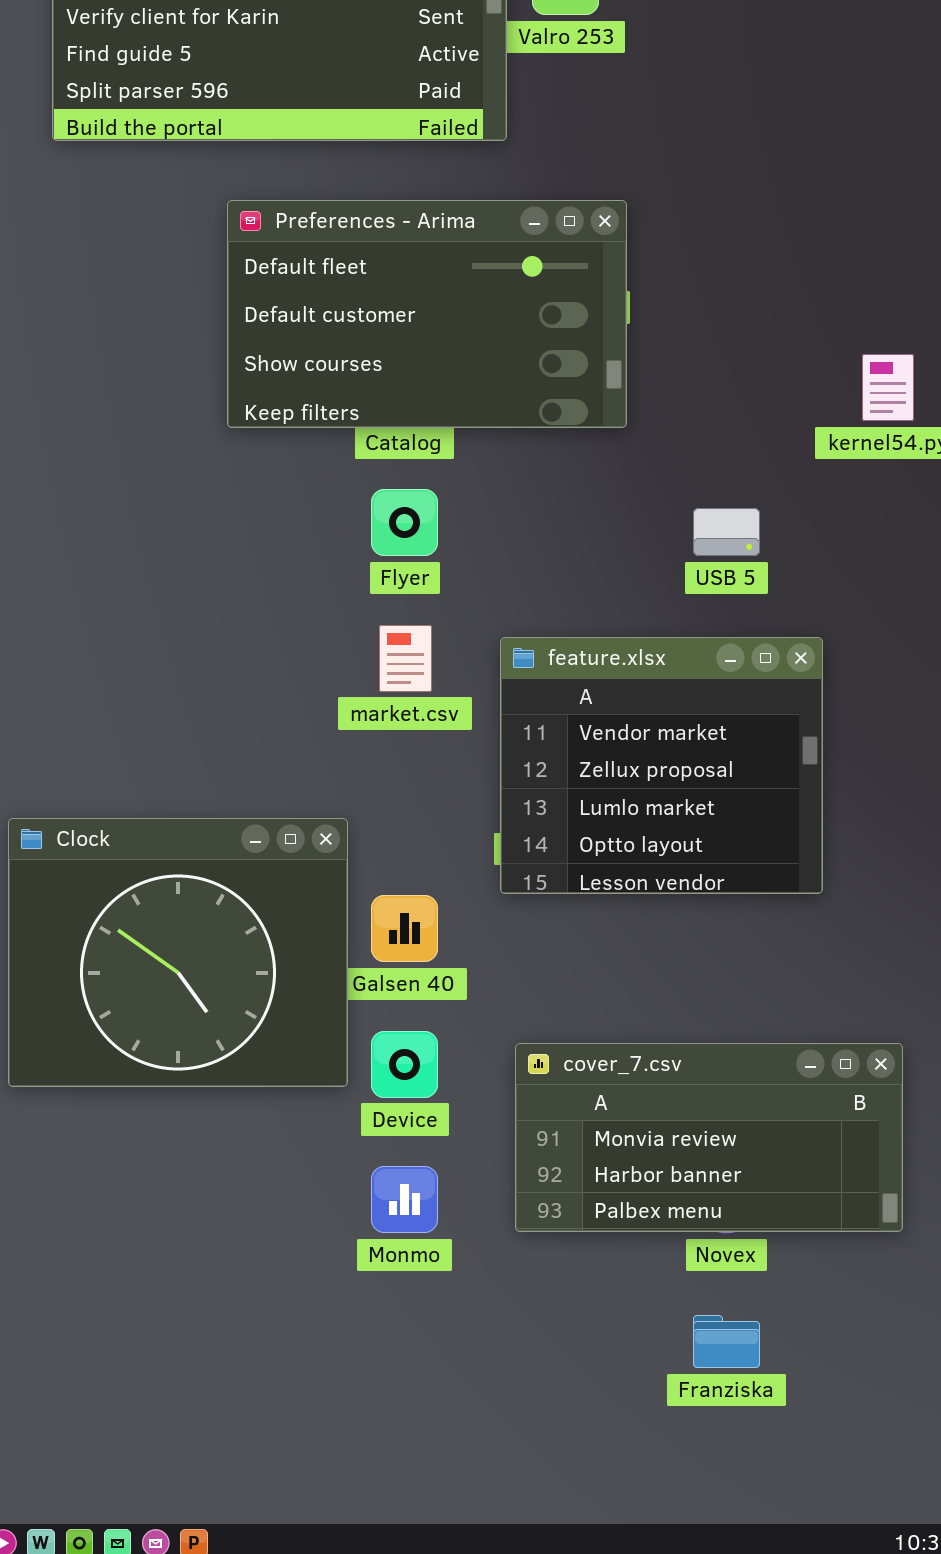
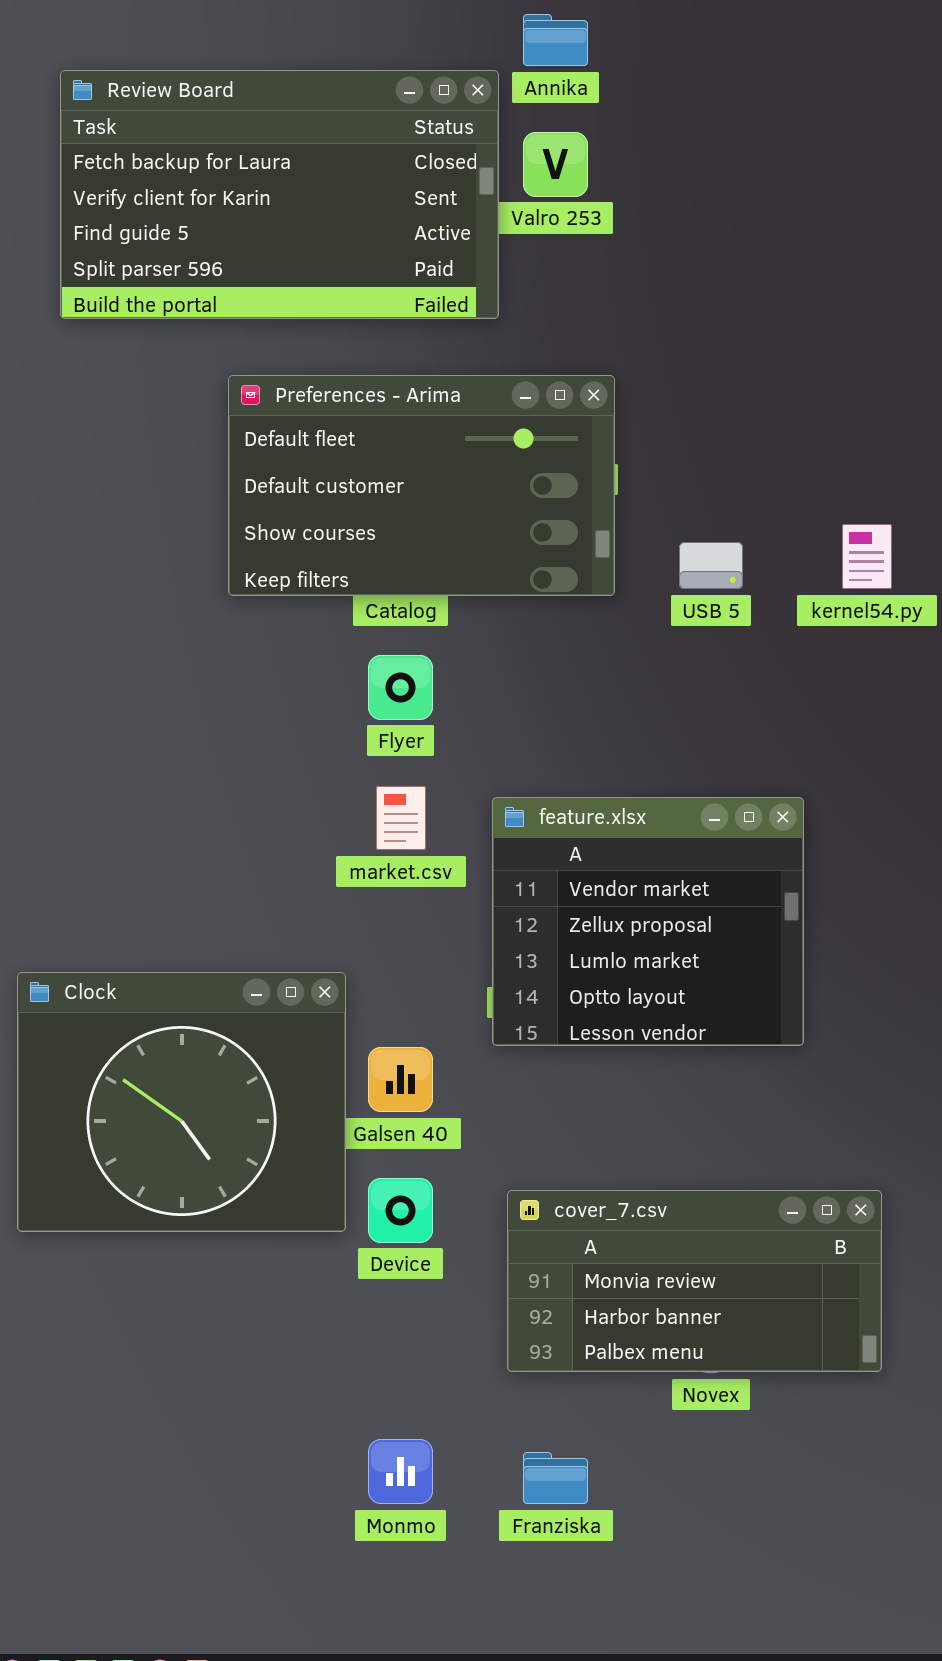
USB 5: [693,508,760,556] -> [679,542,743,589], moved
Monmo: [371,1166,438,1233] -> [368,1439,433,1504], moved
Franziska: [693,1315,760,1368] -> [523,1452,588,1504], moved

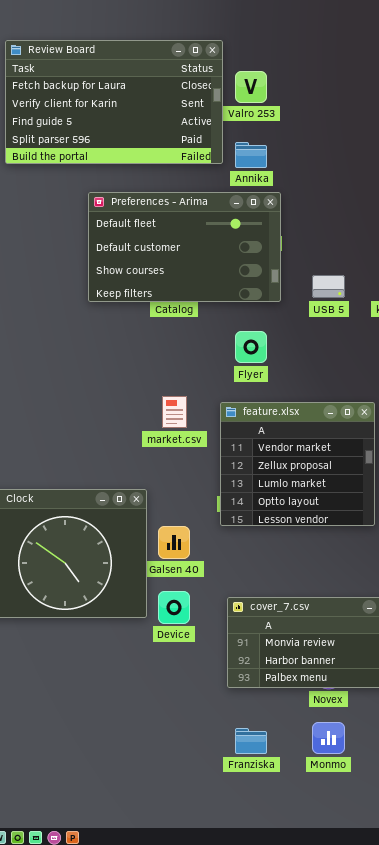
Annika: [523,14,588,66] -> [235,142,267,168], moved
Flyer: [368,655,433,720] -> [235,331,267,363], moved
Monmo: [368,1439,433,1504] -> [312,722,345,754], moved

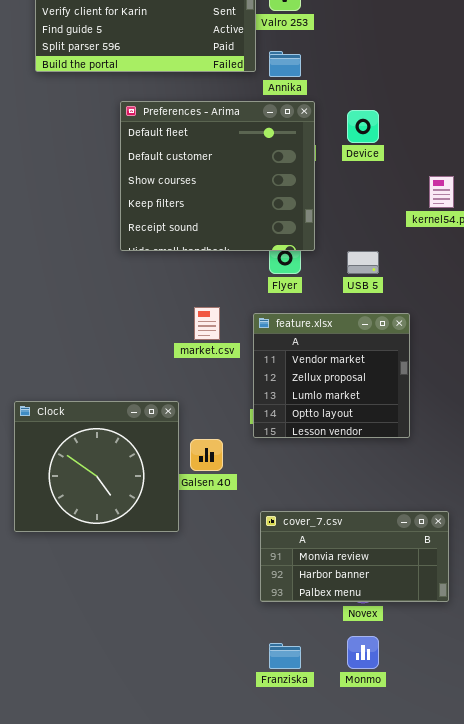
Preferences - Arima: [88,192,281,302] -> [120,101,315,251], resized
USB 5: [312,275,345,298] -> [347,251,379,274], moved
Device: [158,591,190,624] -> [347,110,379,143], moved

